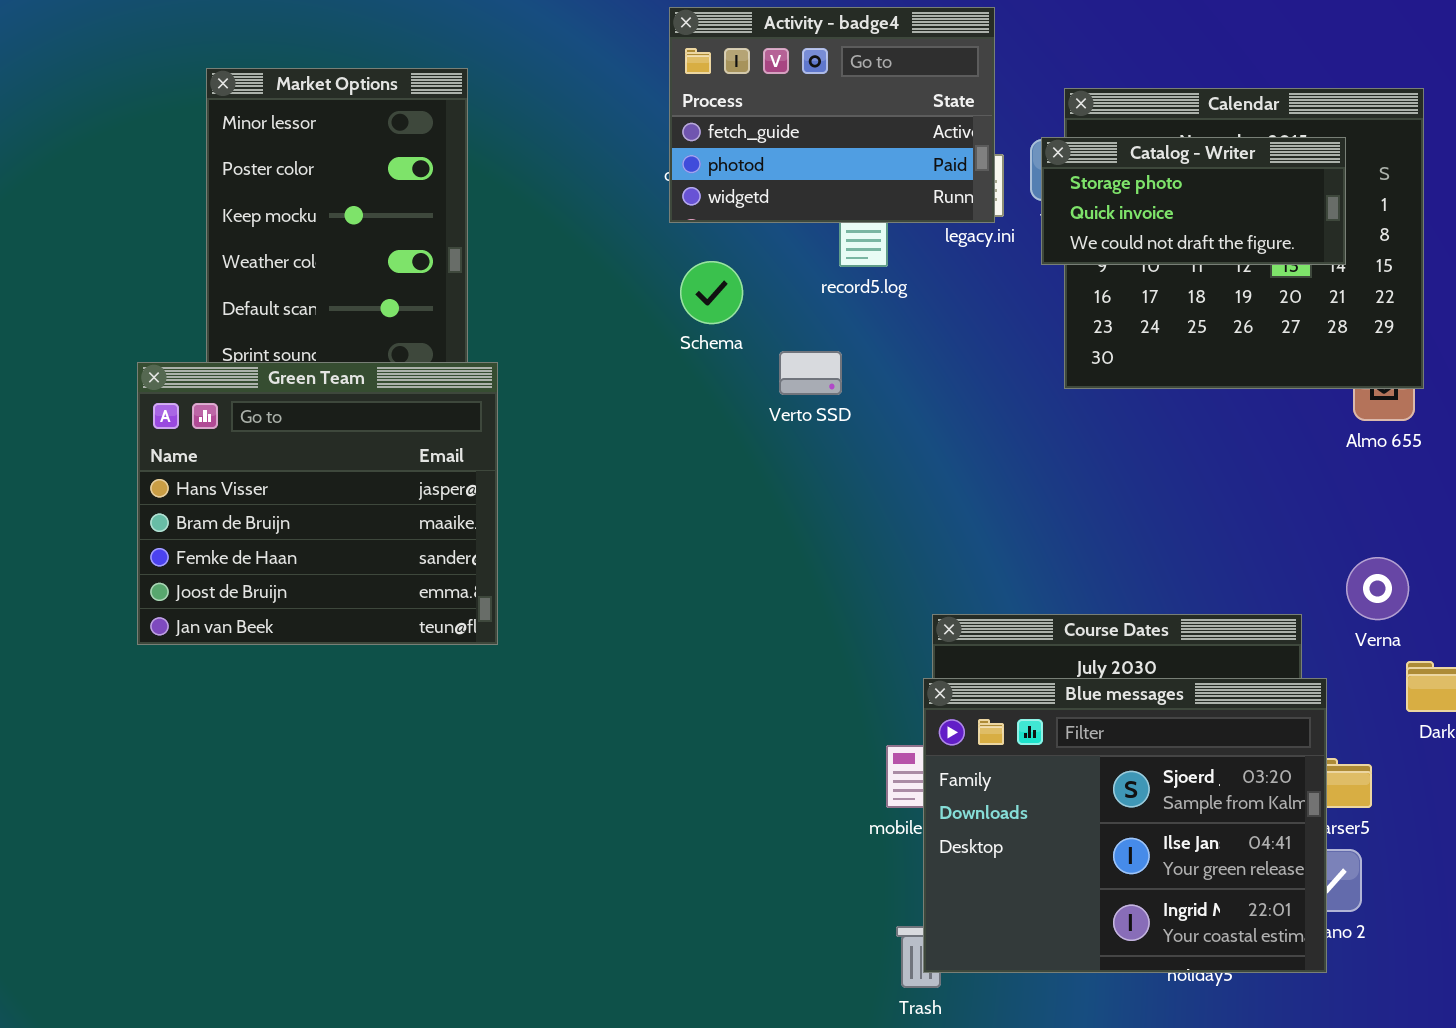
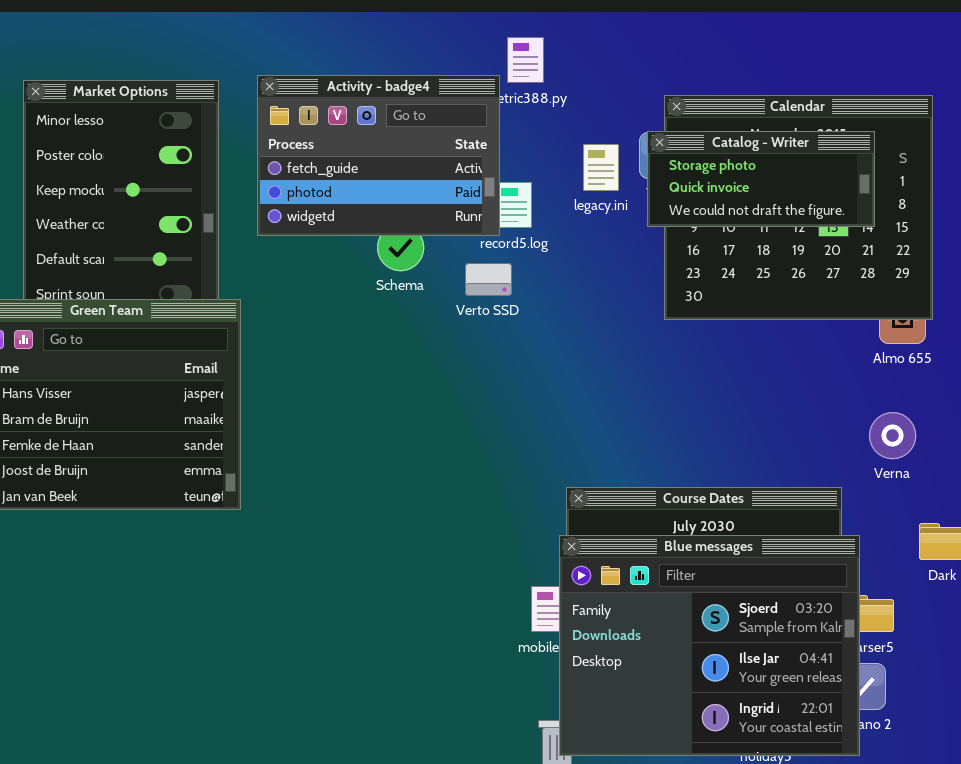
Activity - badge4: [669,7,995,223] -> [257,75,500,236], moved
Verto SSD: [779,351,842,395] -> [465,263,512,296], moved
Verna: [1346,557,1409,620] -> [869,412,916,459], moved

